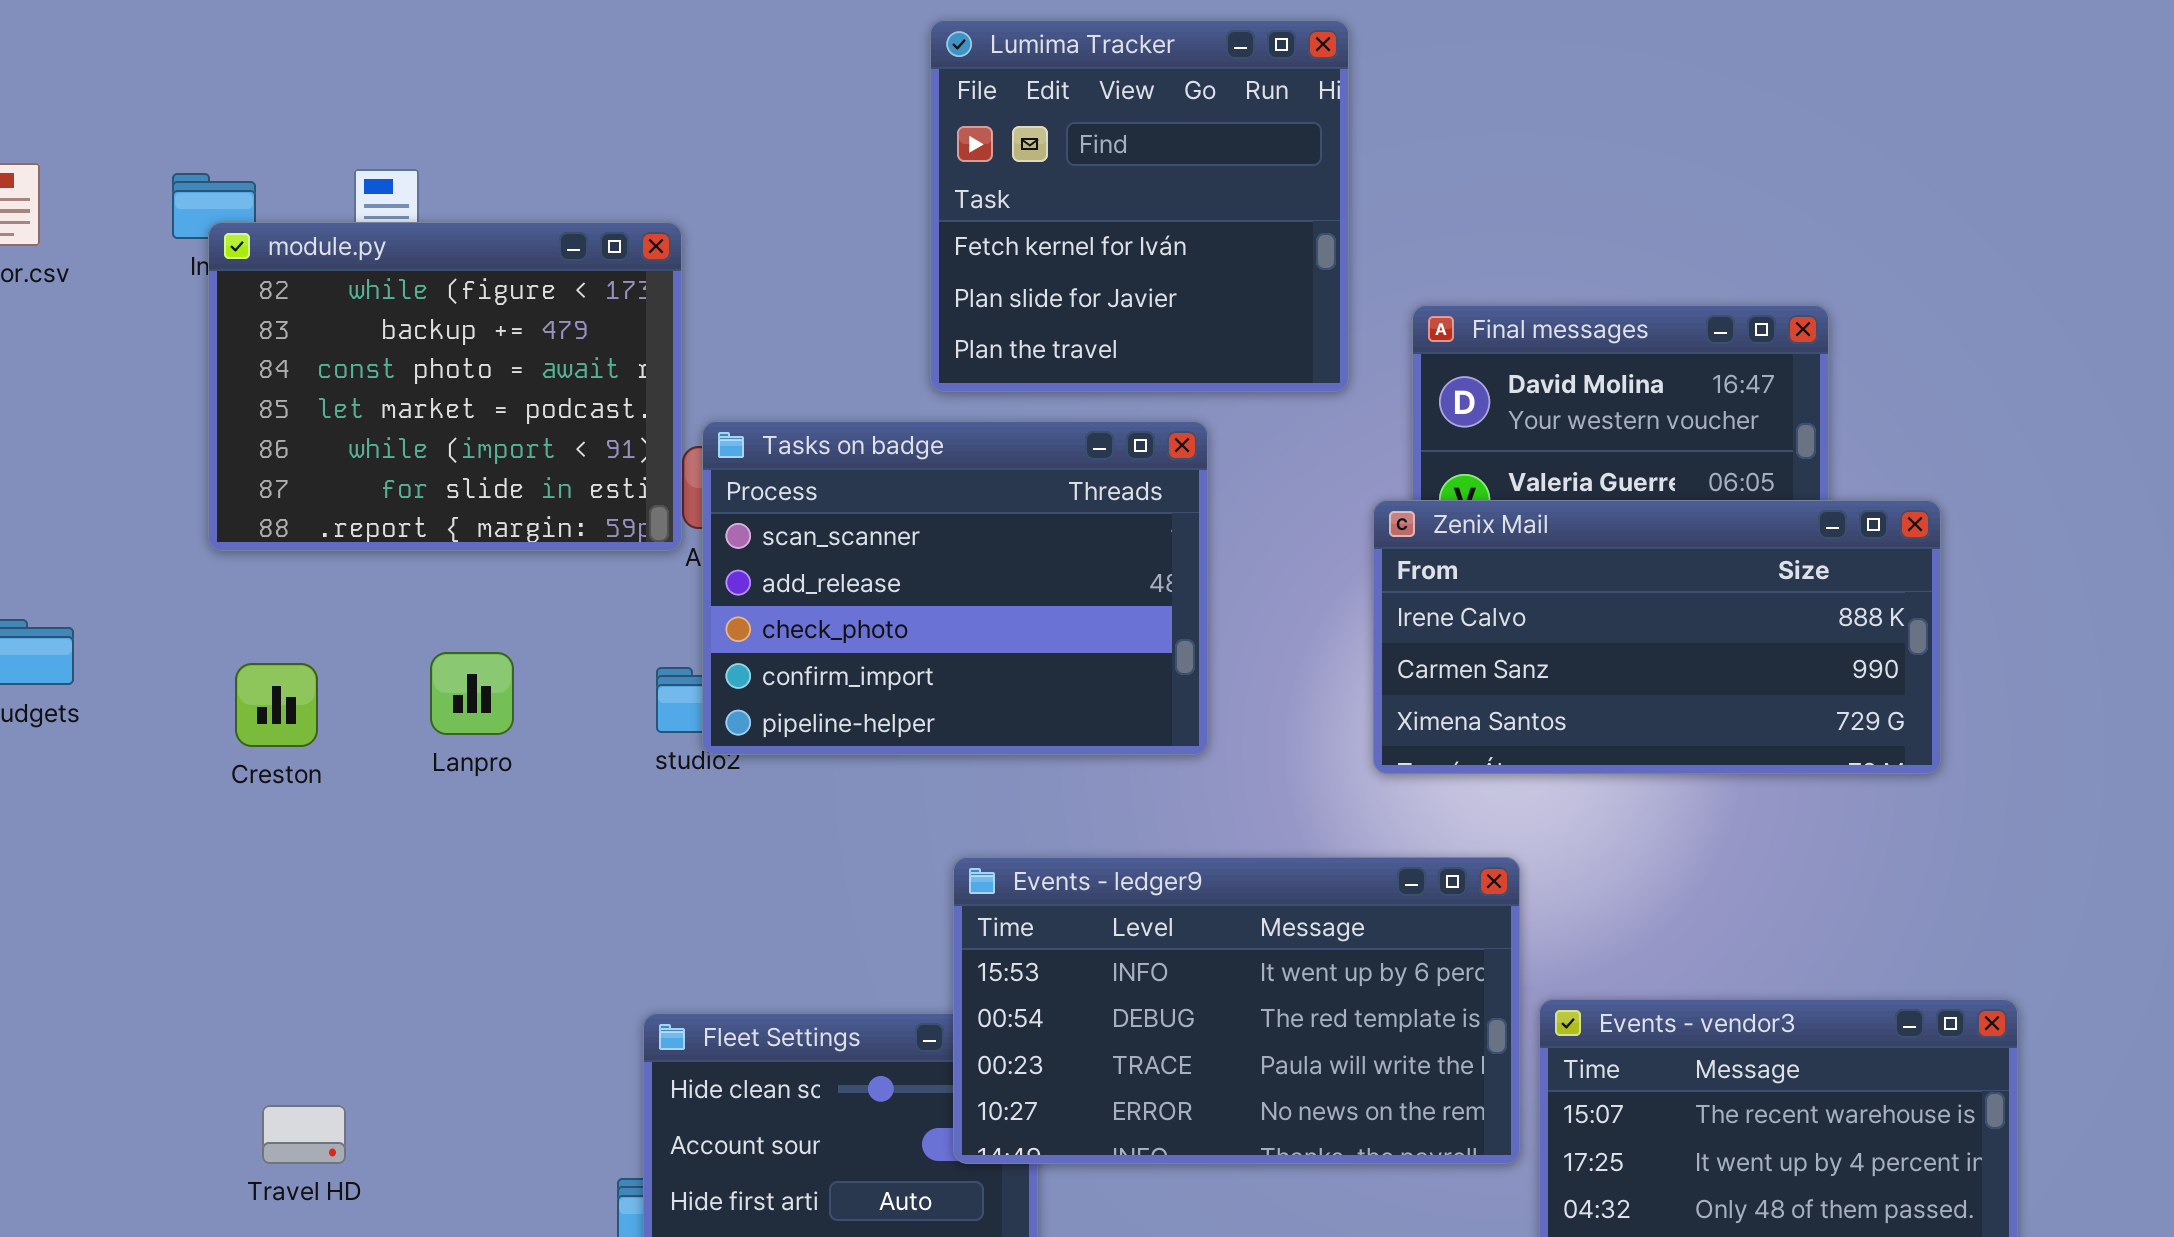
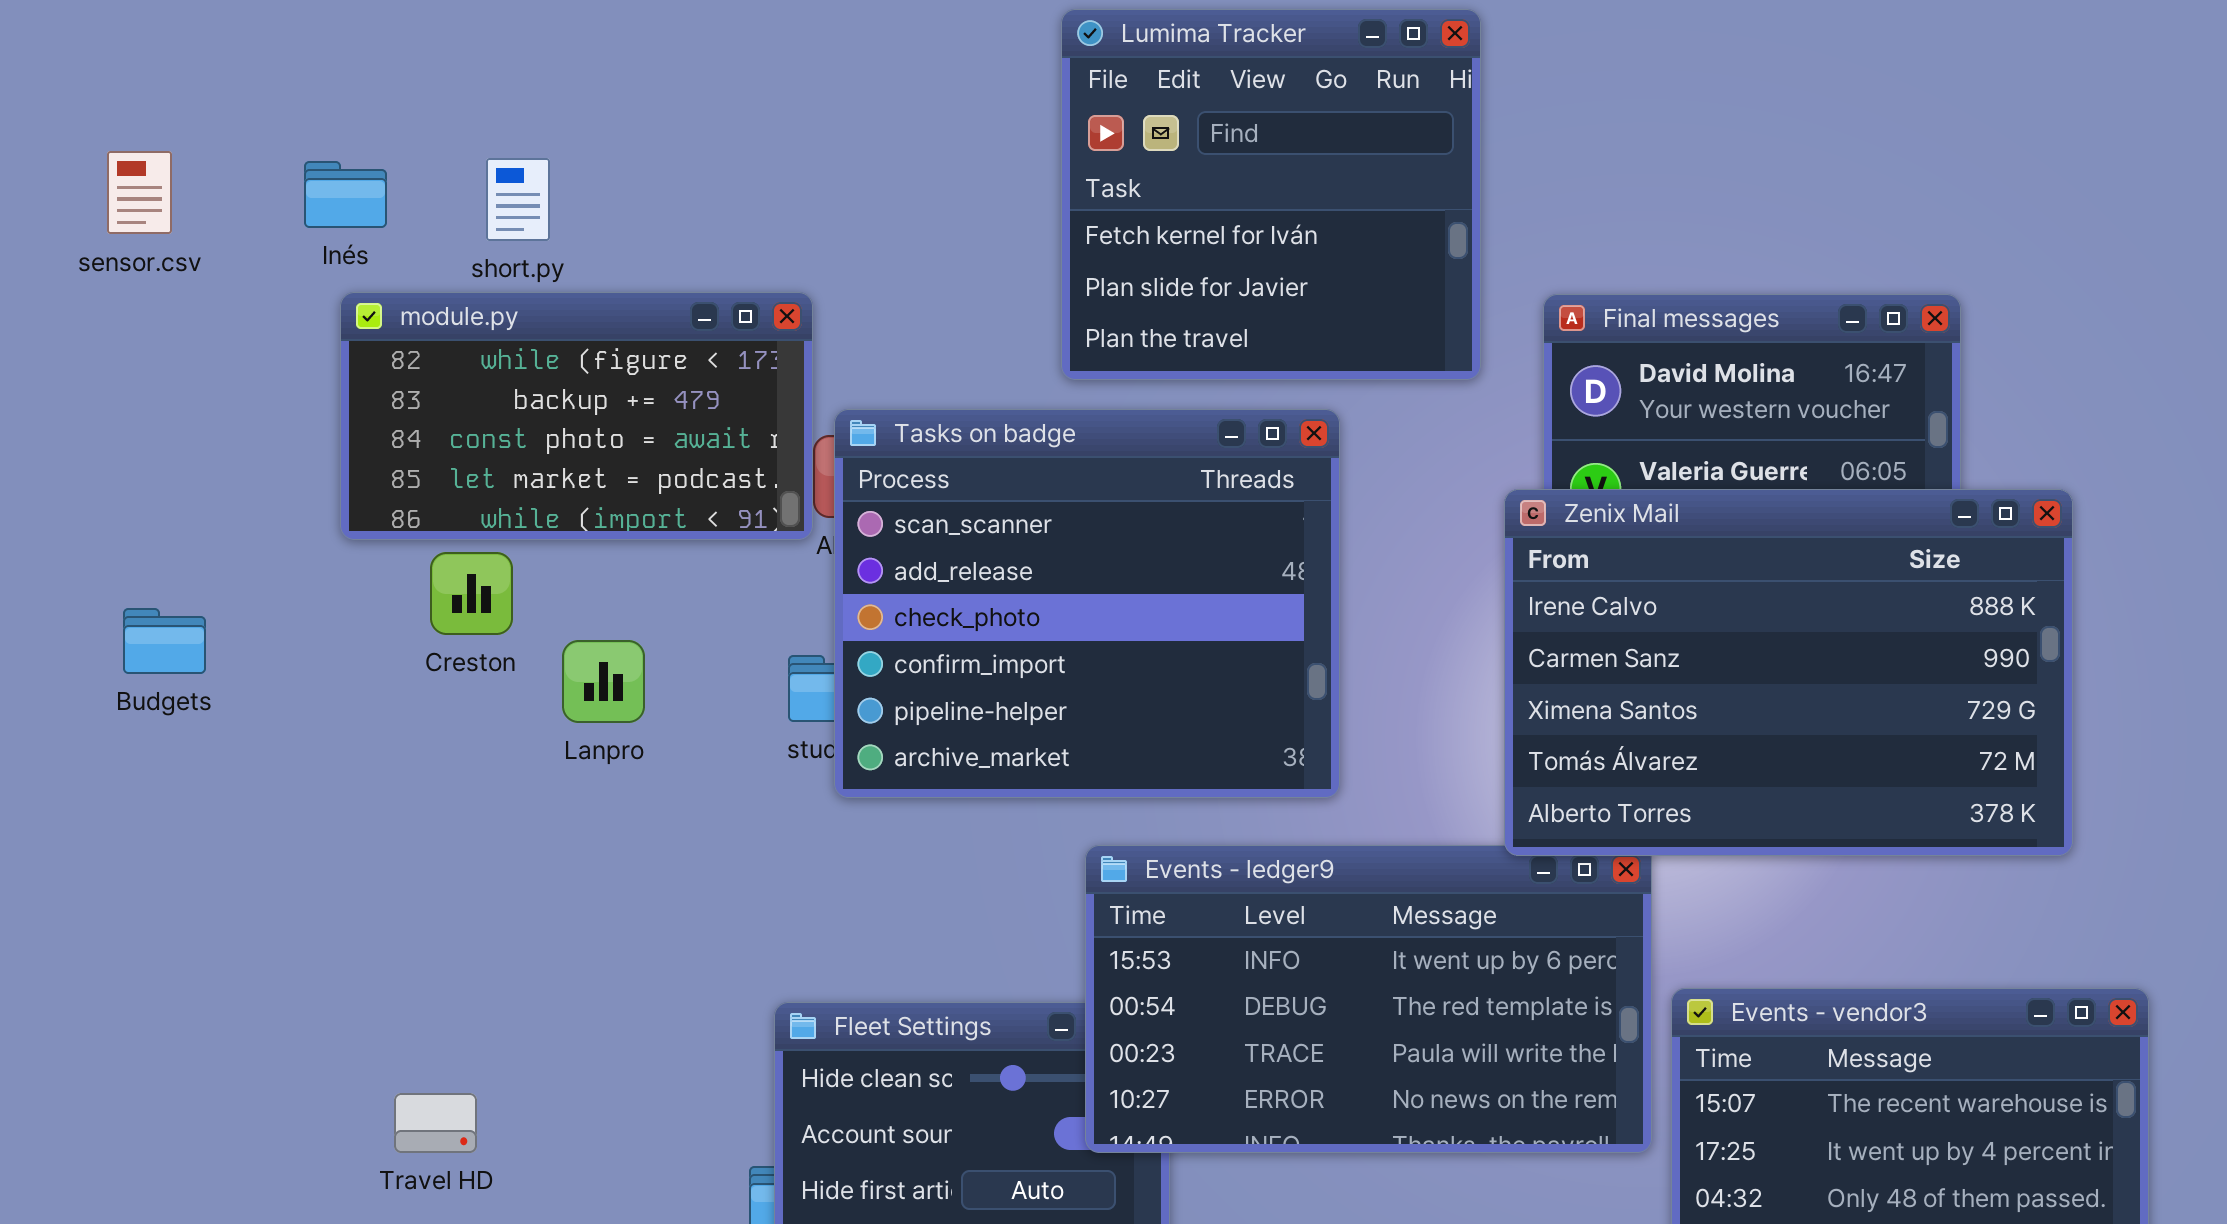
module.py: [208,222,682,551] -> [340,292,813,540], resized
Tasks on badge: [702,421,1208,755] -> [834,409,1340,798], resized
Zenix Mail: [1373,500,1941,774] -> [1504,489,2073,856], resized
Creston: [235,663,318,747] -> [430,552,513,635], moved

